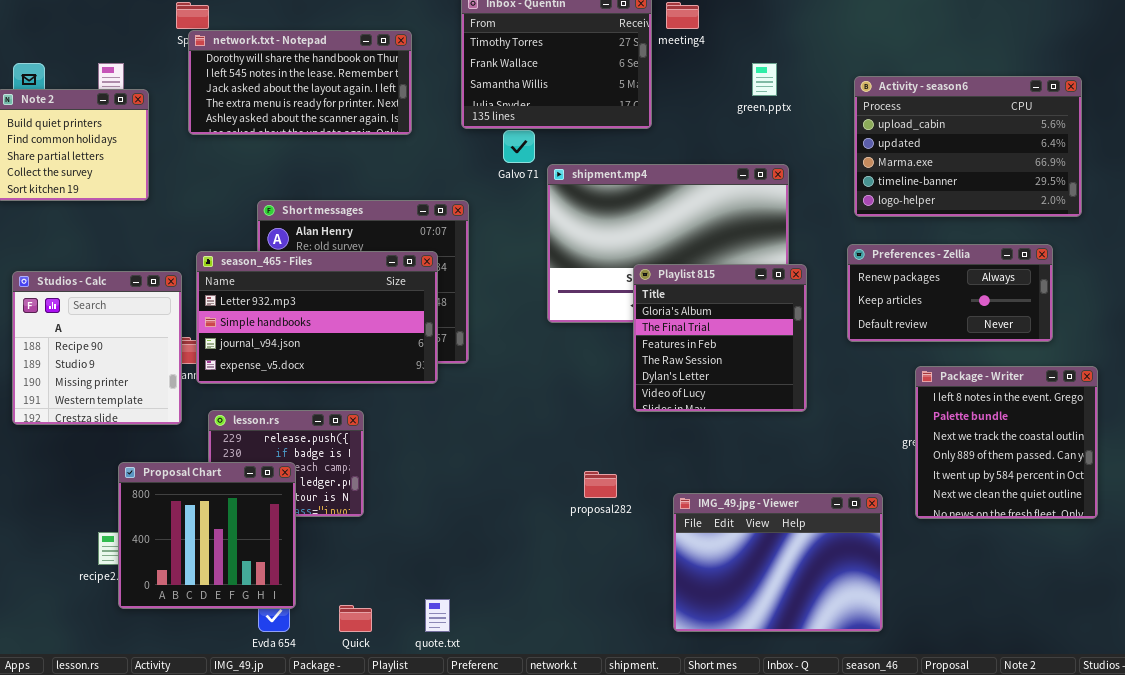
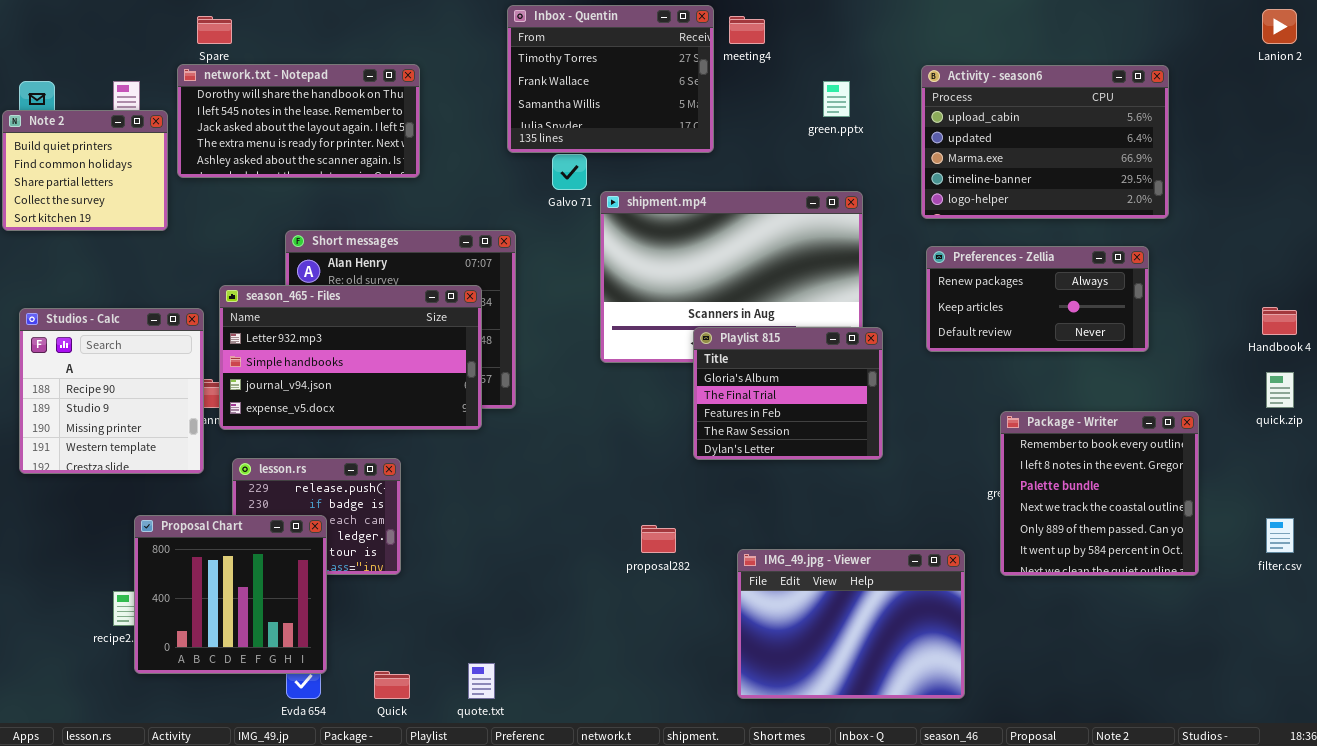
network.txt - Notepad: [188,30,412,135] -> [177,64,420,178], moved
Activity - season6: [854,76,1082,217] -> [921,65,1169,219], moved
Preferences - Zellia: [847,244,1053,342] -> [926,246,1149,352], moved
Playlist 815: [633,264,807,412] -> [693,327,883,460], resized
Package - Writer: [915,366,1098,519] -> [1000,411,1199,576], scrolled up 1 row

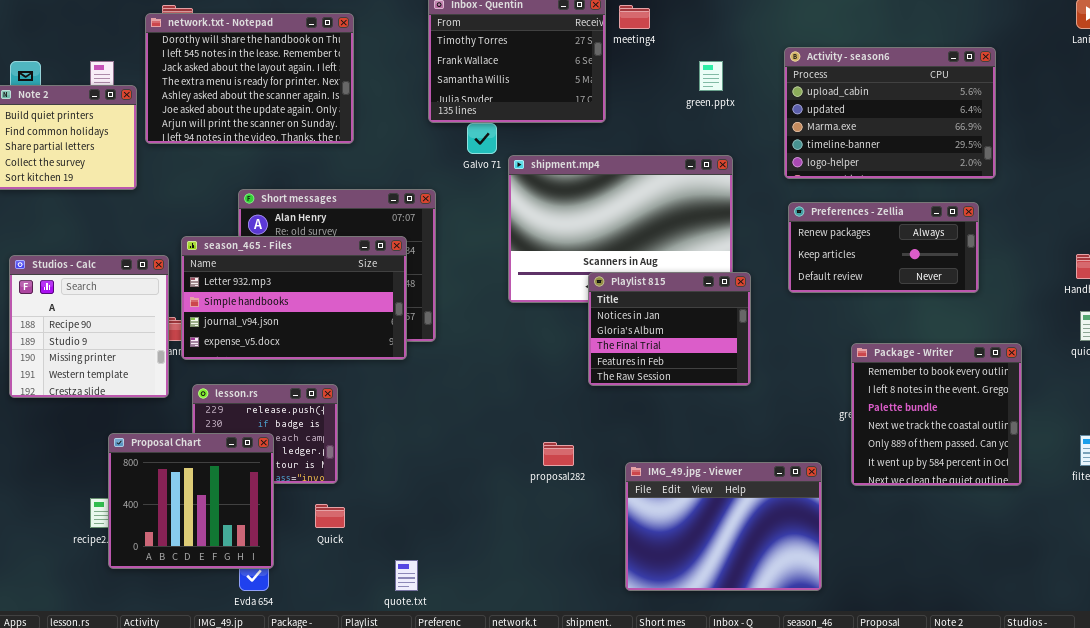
network.txt - Notepad: [177,64,420,178] -> [145,13,354,144], resized
Playlist 815: [693,327,883,460] -> [588,272,751,386], scrolled up 1 row
Quick: [374,671,410,699] -> [315,504,345,528], moved

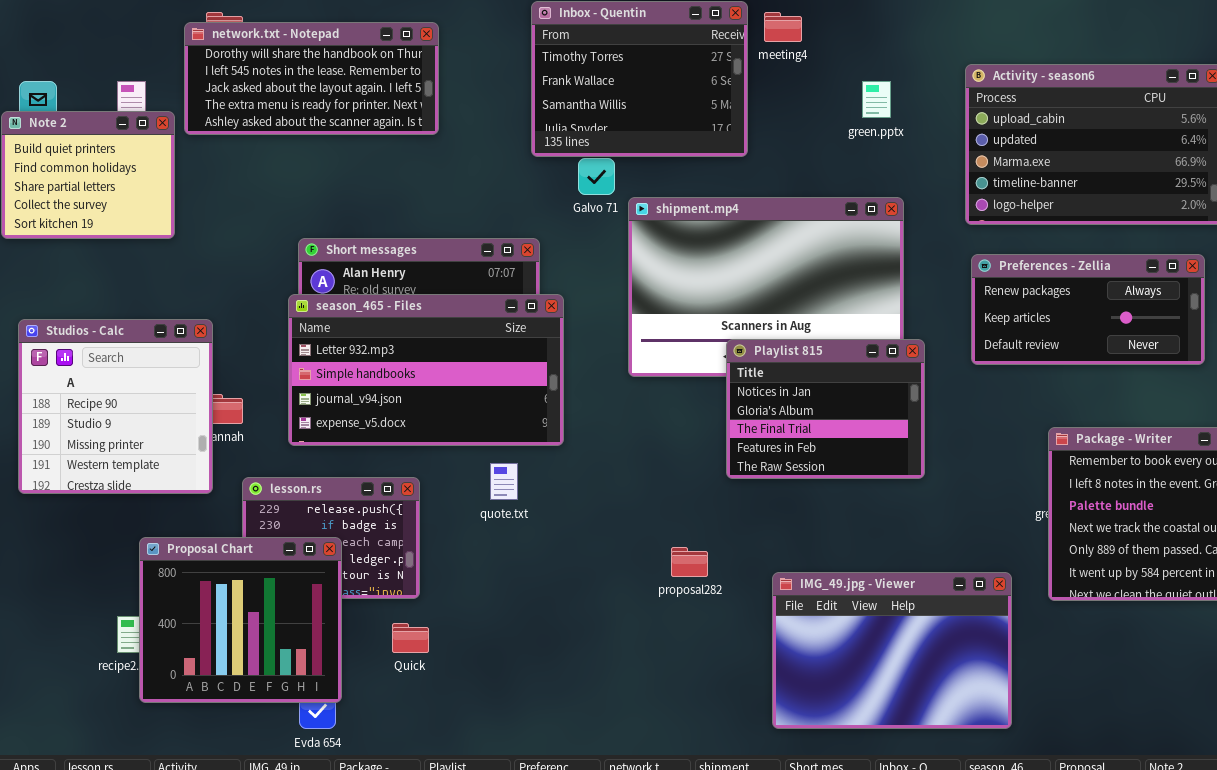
network.txt - Notepad: [145,13,354,144] -> [184,22,439,135], resized
season_465 - Files: [181,236,407,360] -> [288,294,564,446], moved
quote.txt: [395,560,418,591] -> [490,463,518,500], moved

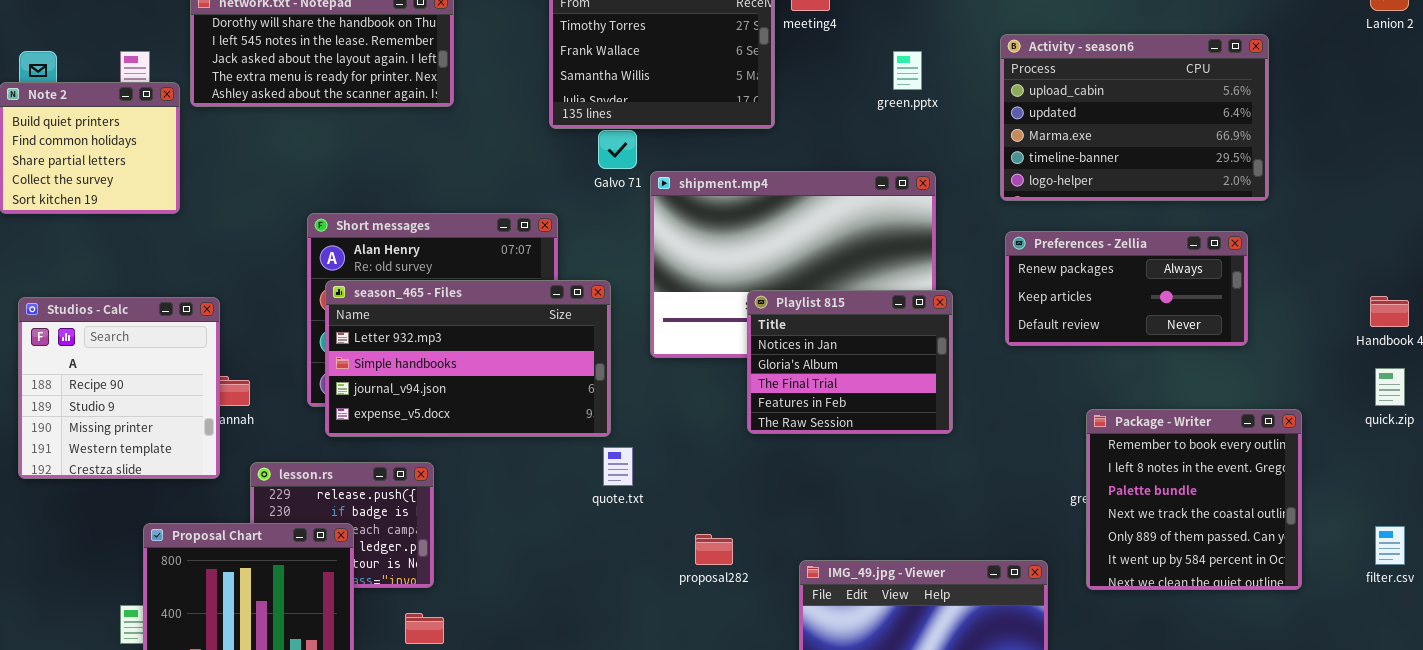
season_465 - Files: [288,294,564,446] -> [325,280,611,437], moved
Playlist 815: [726,339,925,479] -> [747,290,953,434], moved
quote.txt: [490,463,518,500] -> [603,447,633,486], moved

